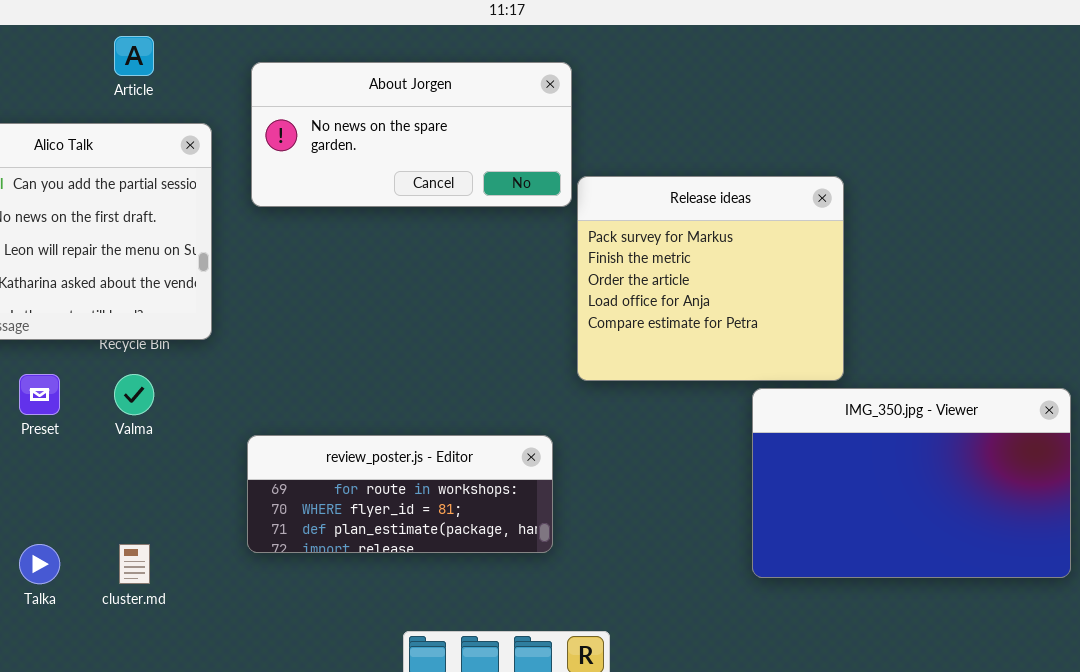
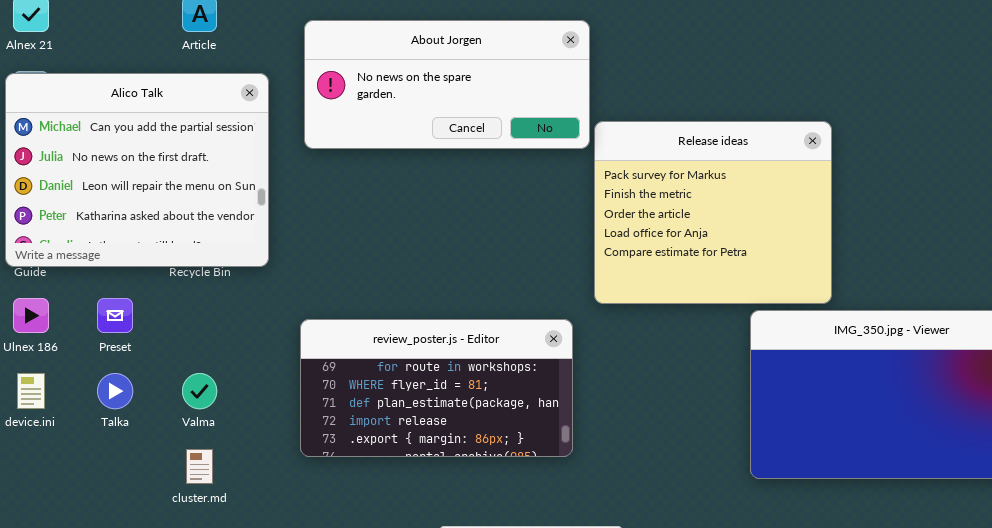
Valma: [114,374,154,415] -> [182,373,217,409], moved
review_poster.js - Editor: [247,435,553,553] -> [300,319,573,457], resized
Talka: [19,544,60,584] -> [97,373,133,409], moved

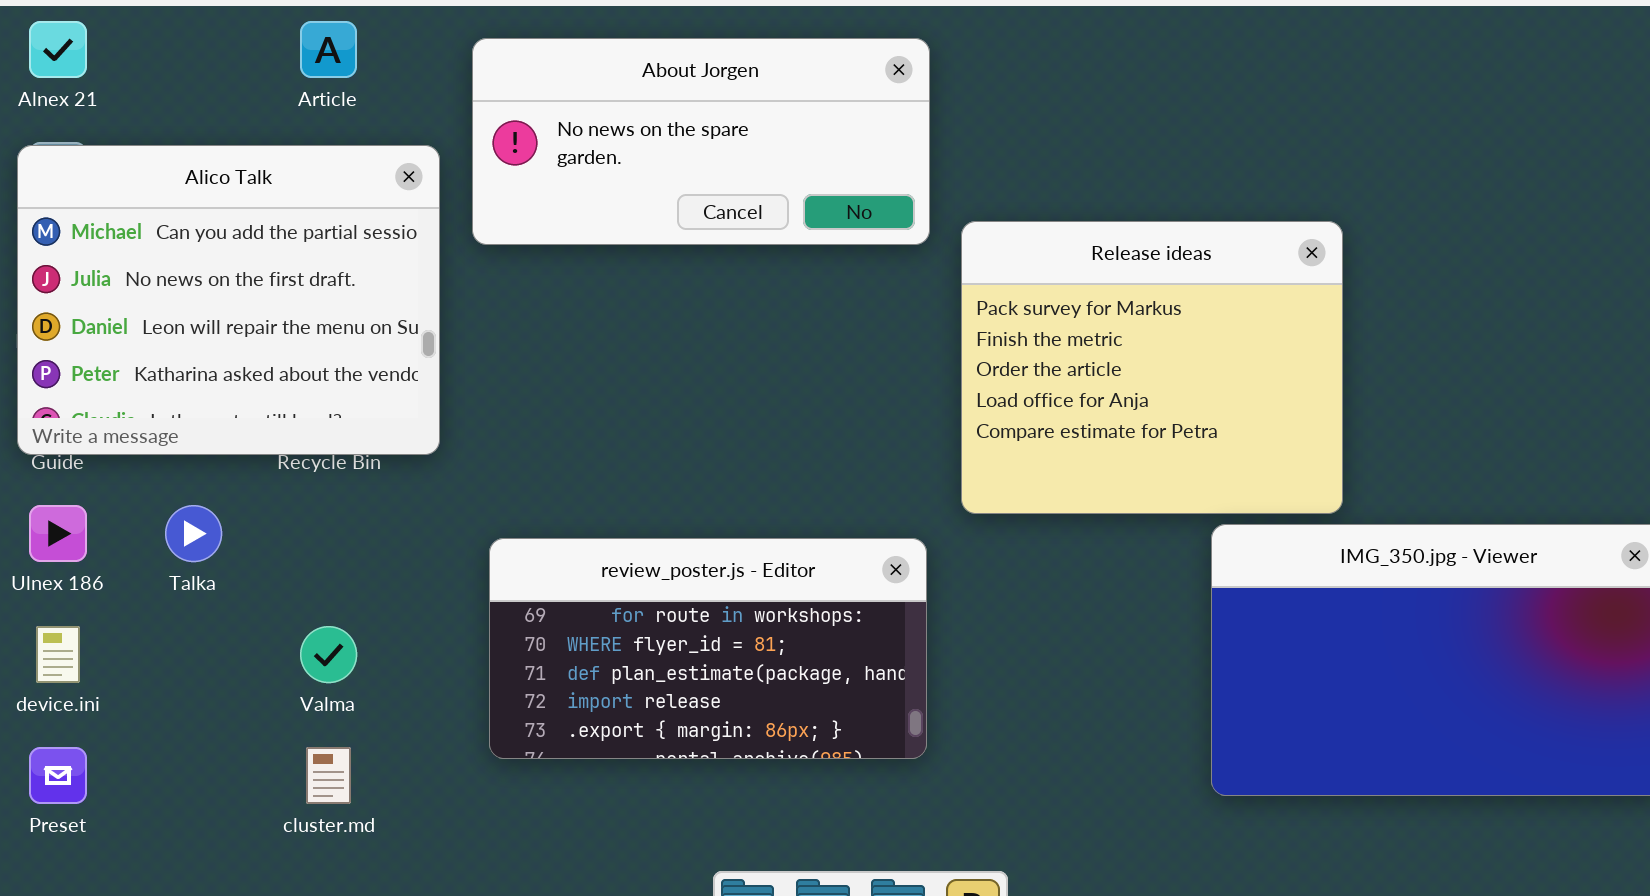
About Jorgen: [304,20,590,149] -> [472,38,930,245], moved
Preset: [97,298,133,333] -> [29,747,87,804], moved
Talka: [97,373,133,409] -> [165,505,222,562], moved

